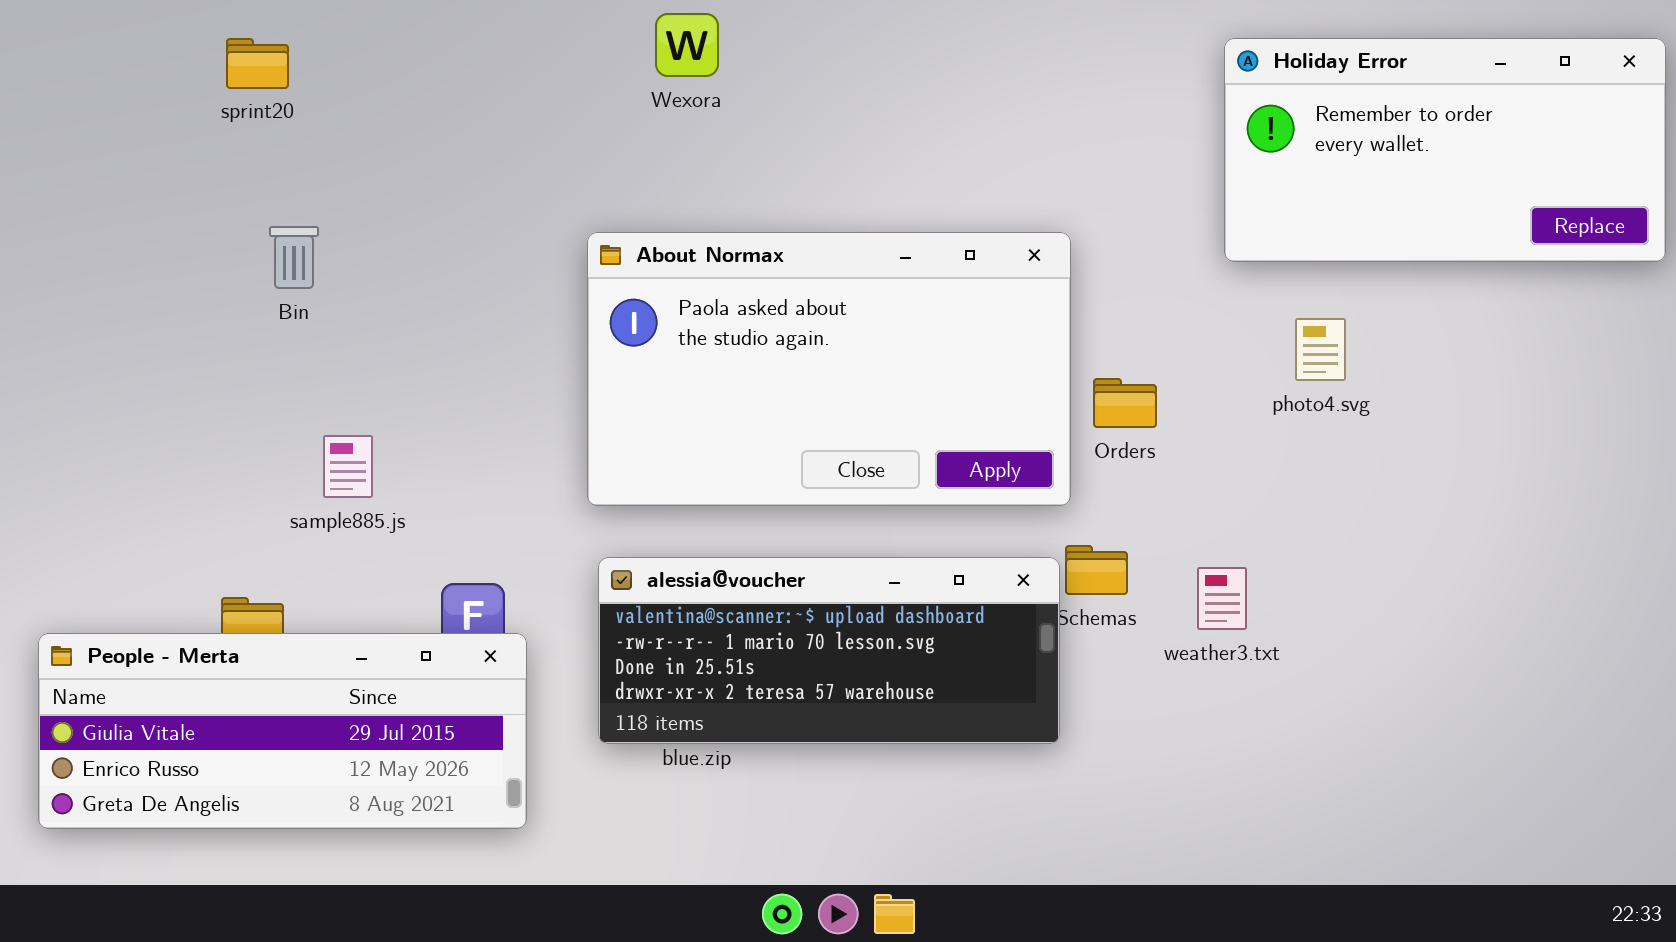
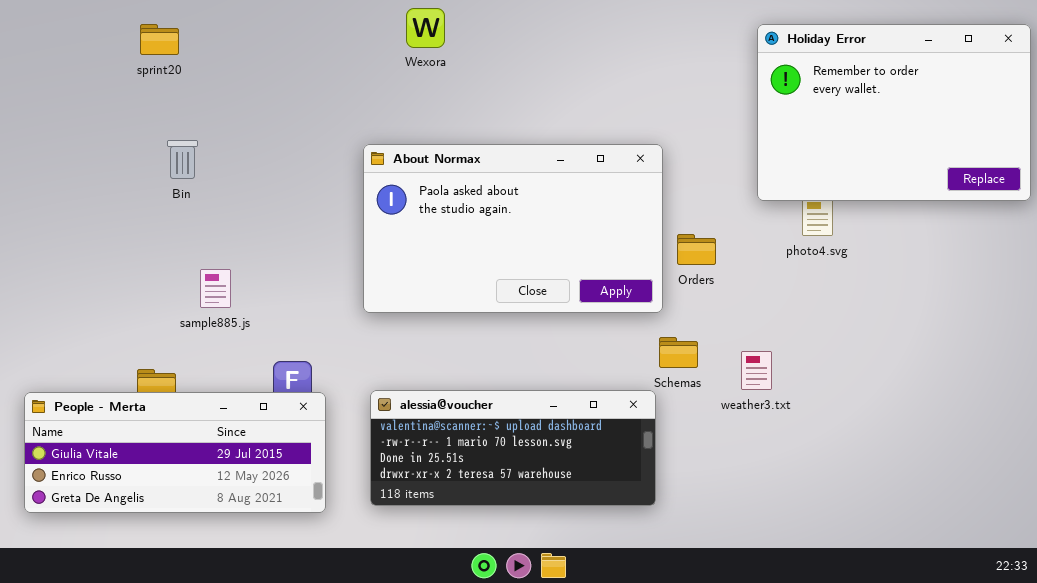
Holiday Error: [1224,38,1666,262] -> [757,24,1031,201], resized
alessia@voucher: [598,557,1060,744] -> [370,390,656,506], moved

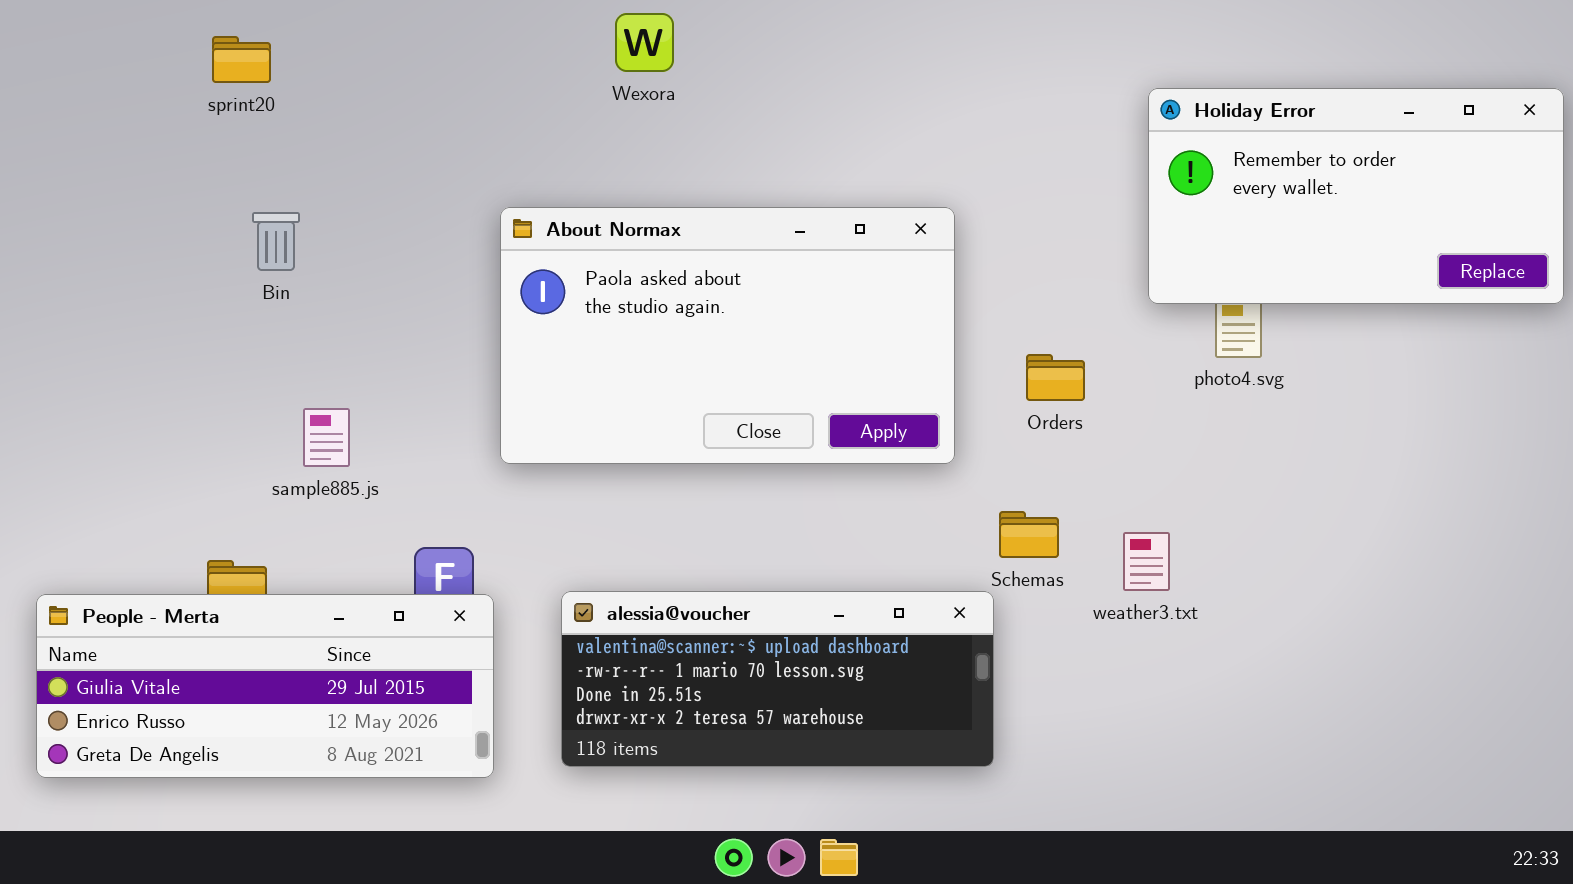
Holiday Error: [757,24,1031,201] -> [1148,88,1564,304], resized
About Normax: [363,144,663,313] -> [500,207,955,464], moved

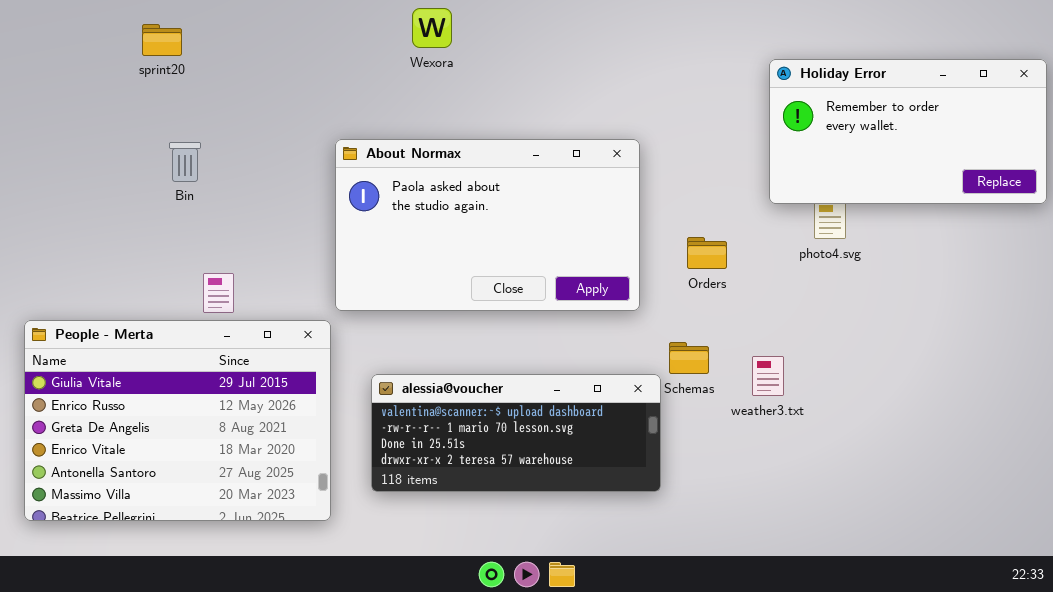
alessia@voucher: [561,591,994,767] -> [371,374,661,492], moved
People - Merta: [36,594,494,778] -> [24,320,331,521], resized

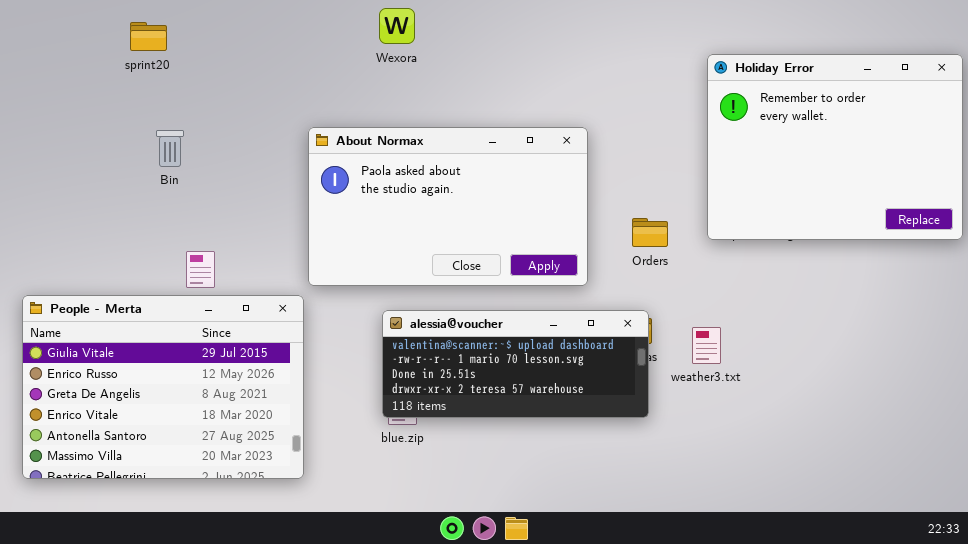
Holiday Error: [769,59,1047,204] -> [707,54,963,240], resized
alessia@voucher: [371,374,661,492] -> [382,310,649,418], moved

